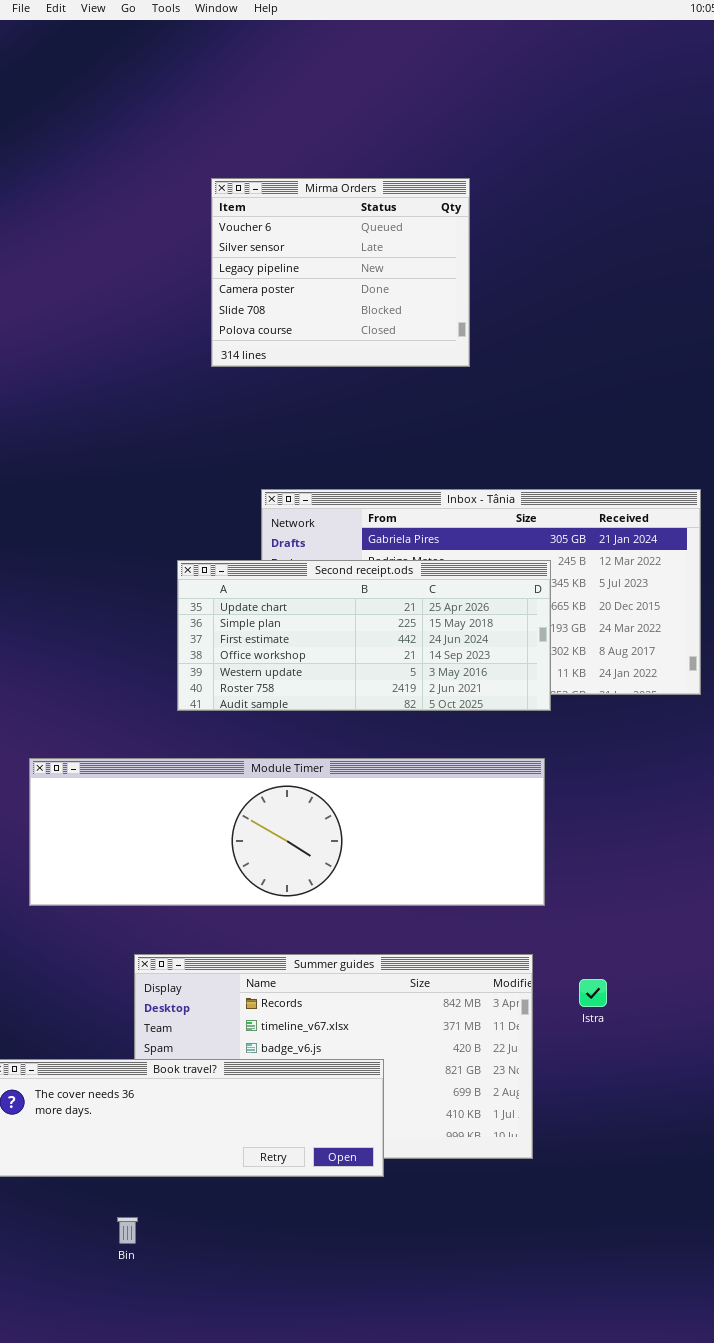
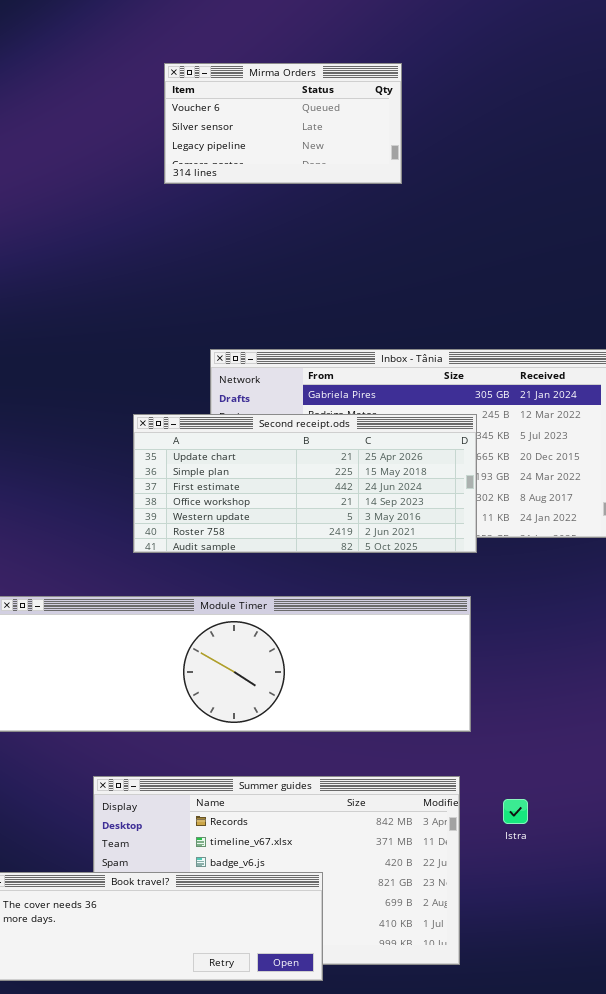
Mirma Orders: [211,178,470,367] -> [164,63,402,184], resized

